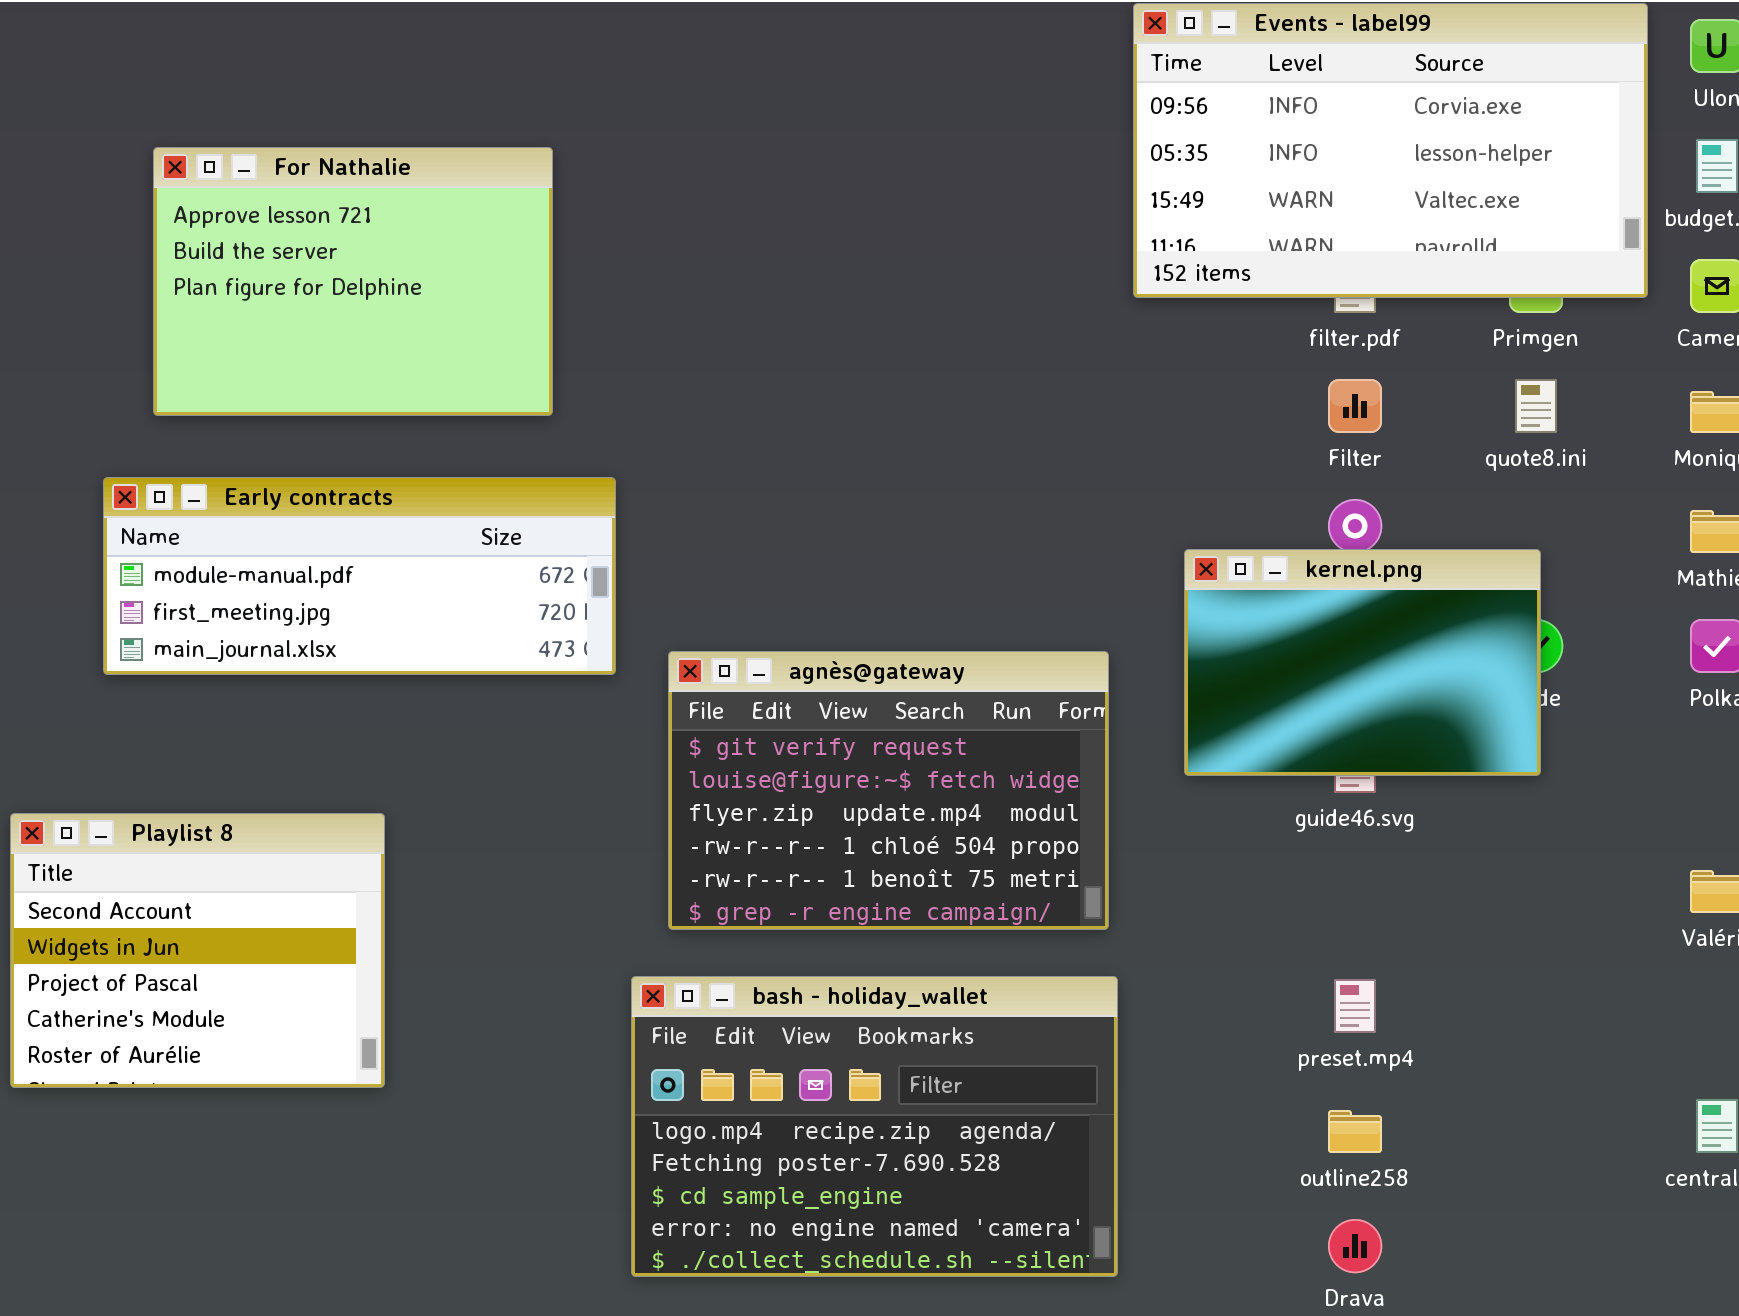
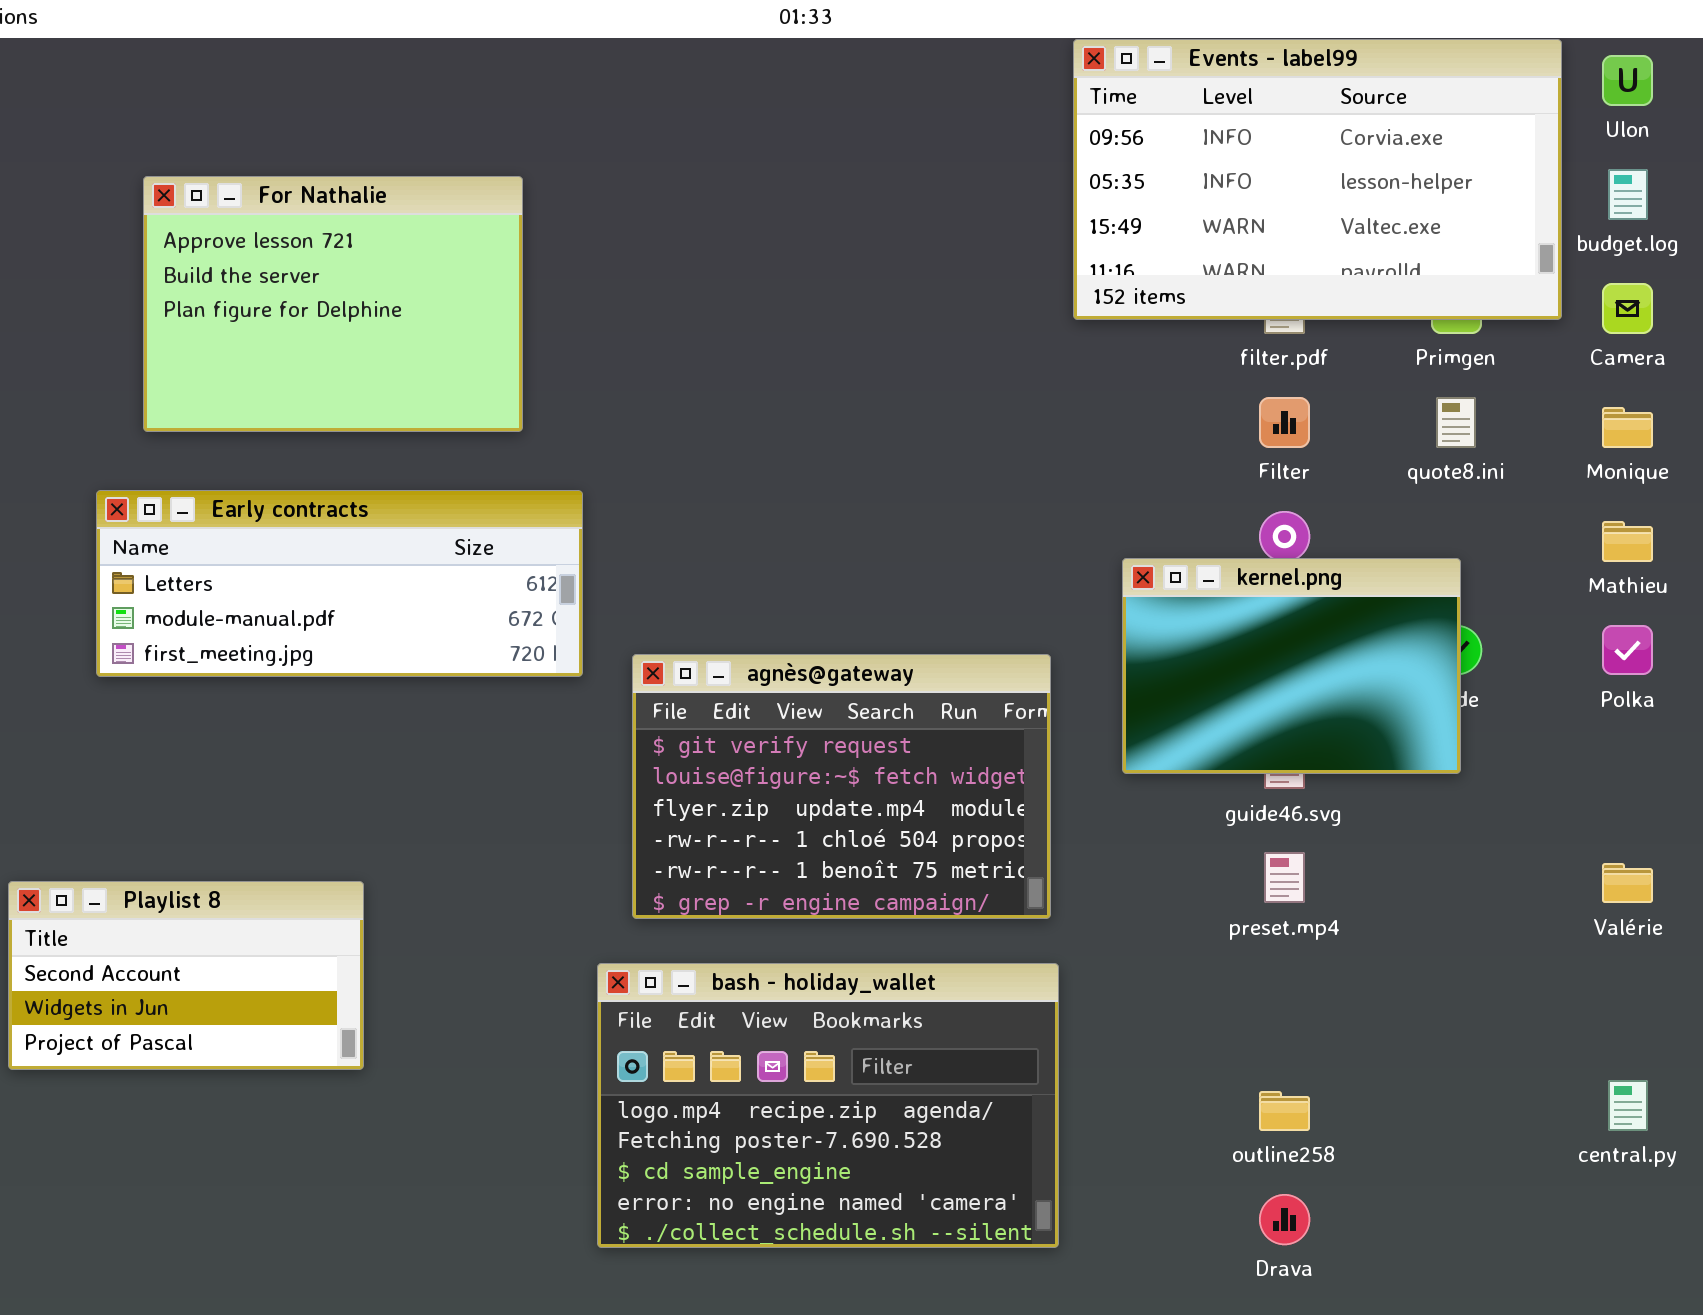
Early contracts: [103,477,616,675] -> [96,490,583,677], scrolled up 1 row
Playlist 8: [10,813,385,1088] -> [8,881,364,1070], resized
preset.mp4: [1334,979,1376,1033] -> [1264,852,1305,903], moved

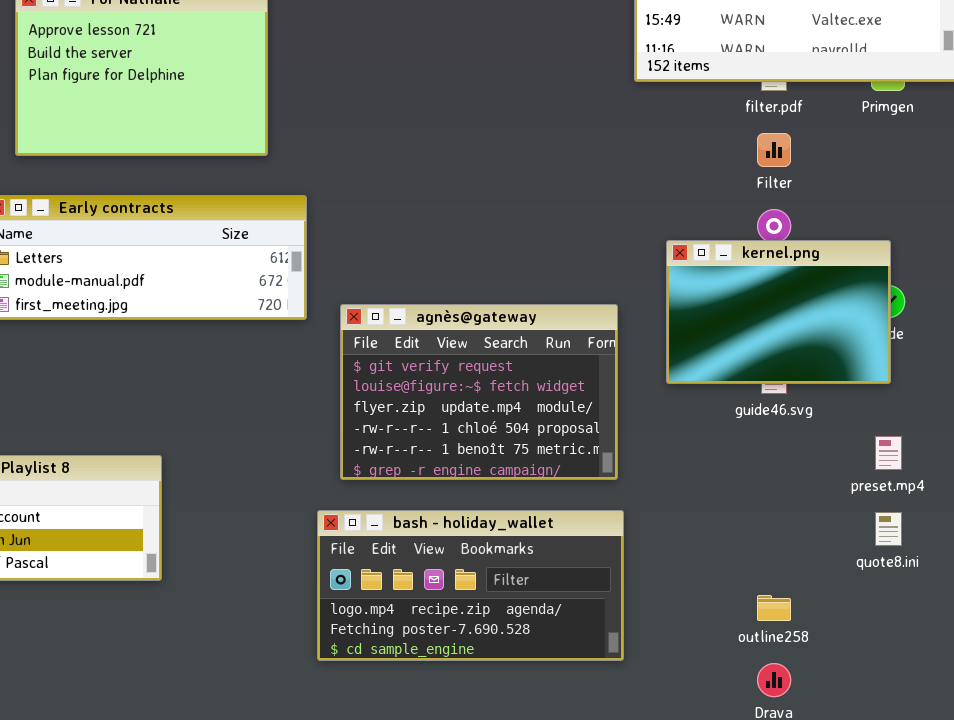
quote8.ini: [1436,397,1476,448] -> [875,512,902,546], moved
preset.mp4: [1264,852,1305,903] -> [875,436,902,470], moved
bash - holiday_wallet: [597,963,1059,1248] -> [317,510,624,661], resized

